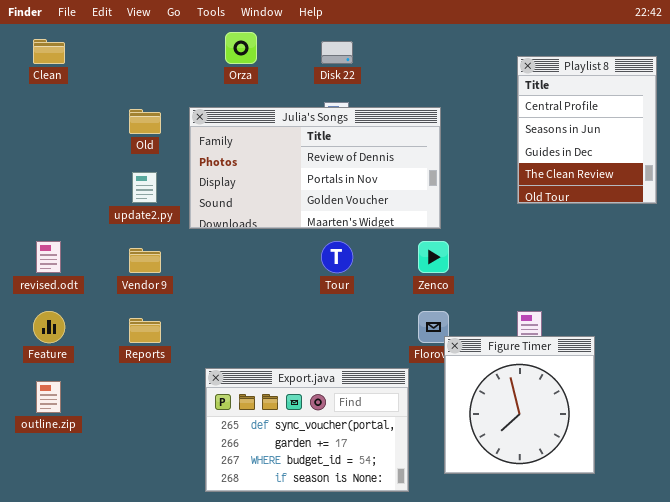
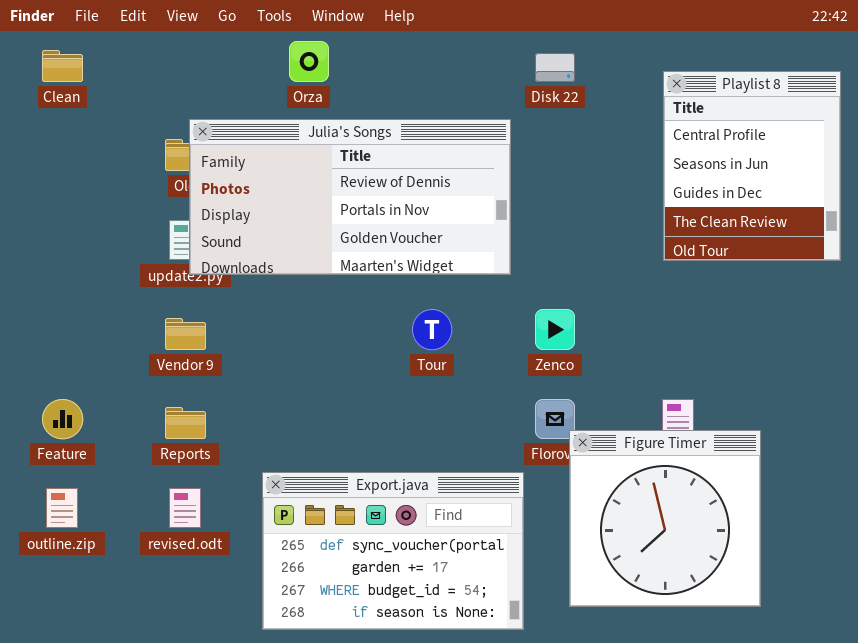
Disk 22: [321,41,353,64] -> [535,53,575,82], moved
Julia's Songs: [189,107,441,229] -> [189,119,511,275], moved
revised.odt: [36,241,61,273] -> [169,488,201,528], moved

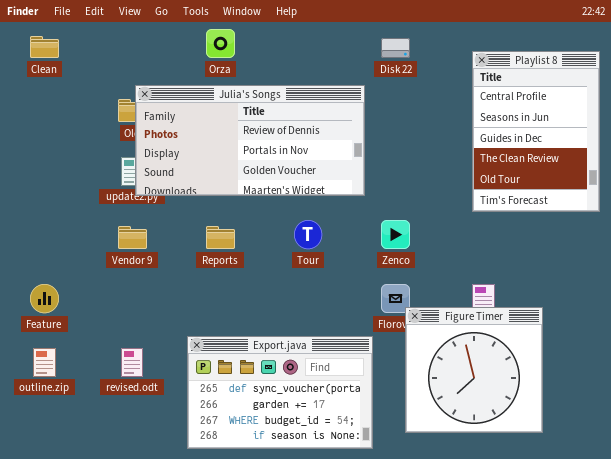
Playlist 8: [663,71,841,261] -> [472,51,600,212], resized
Reports: [165,407,206,439] -> [206,226,235,249], moved

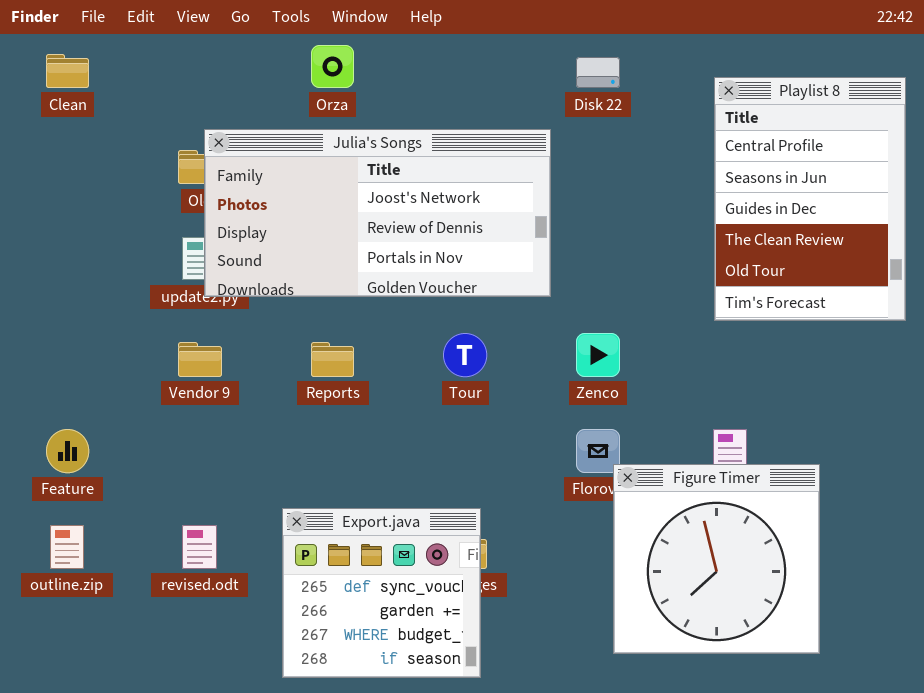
Julia's Songs: [135,85,365,196] -> [204,129,551,297], scrolled up 1 row
Export.java: [187,336,373,449] -> [282,508,481,678], resized

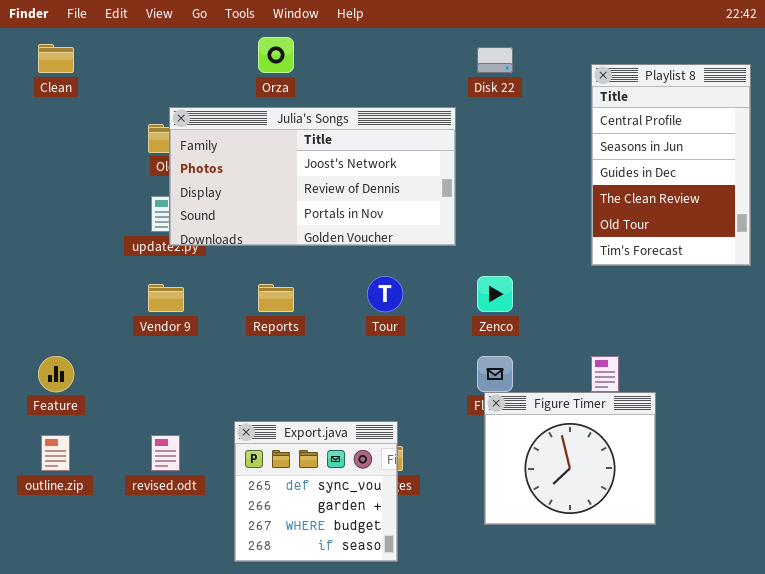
Figure Timer: [613,464,820,654] -> [484,392,656,525], moved, resized

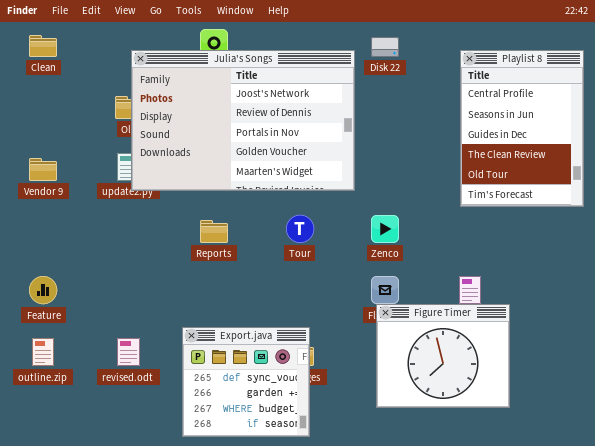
Julia's Songs: [169,107,456,246] -> [131,50,355,191], resized
Vendor 9: [148,284,184,312] -> [29,158,57,181], moved

